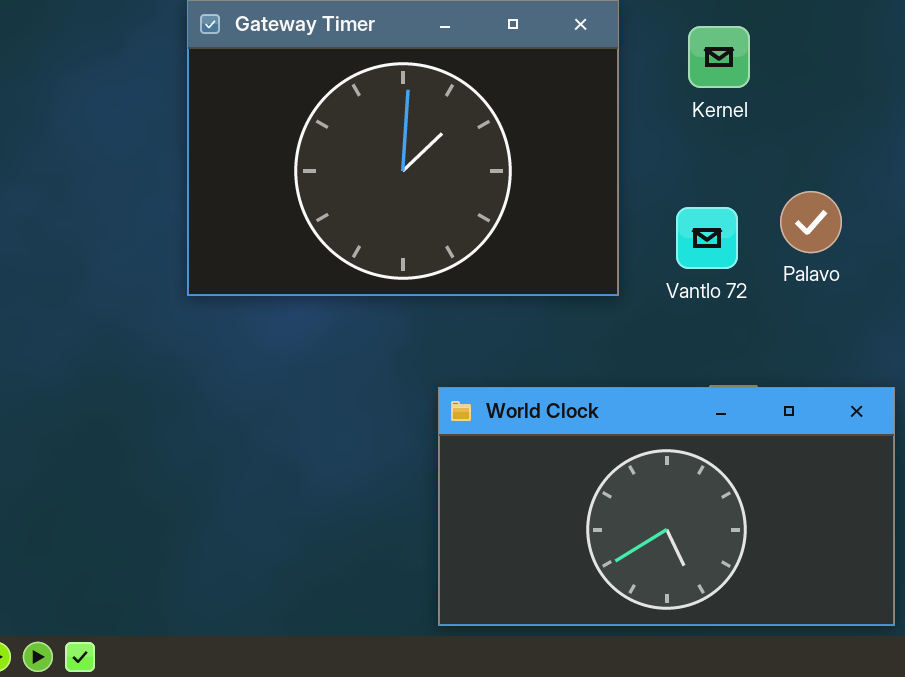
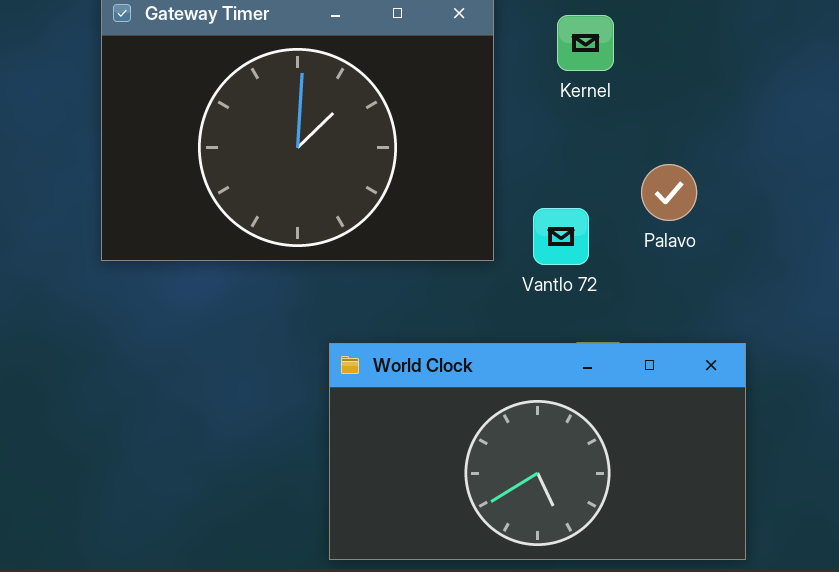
Vantlo 72: [676,207,738,269] -> [533,208,589,265], moved

